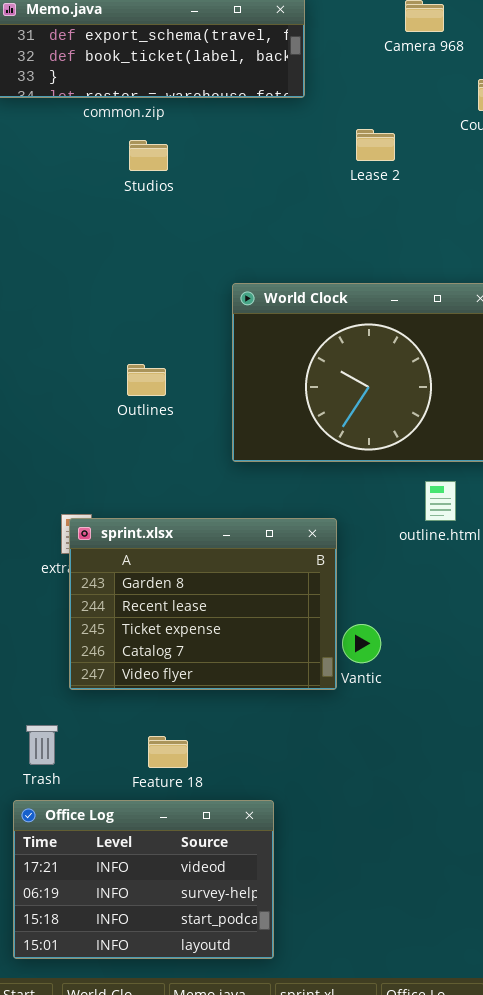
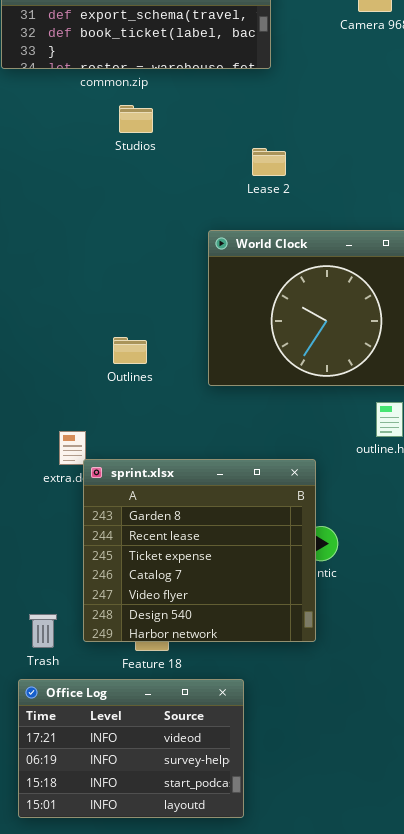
Lease 2: [356,129,395,161] -> [252,148,286,176], moved
Outlines: [127,364,166,396] -> [113,337,147,364], moved
sprint.xlsx: [69,518,337,690] -> [83,459,316,642], moved, resized

